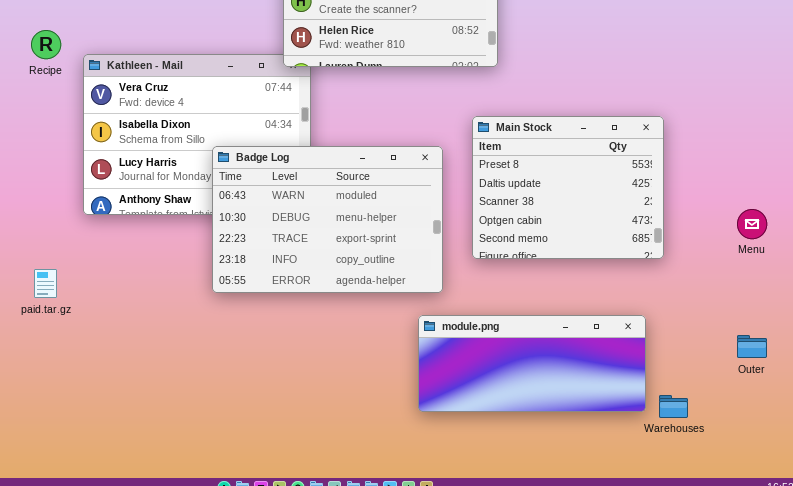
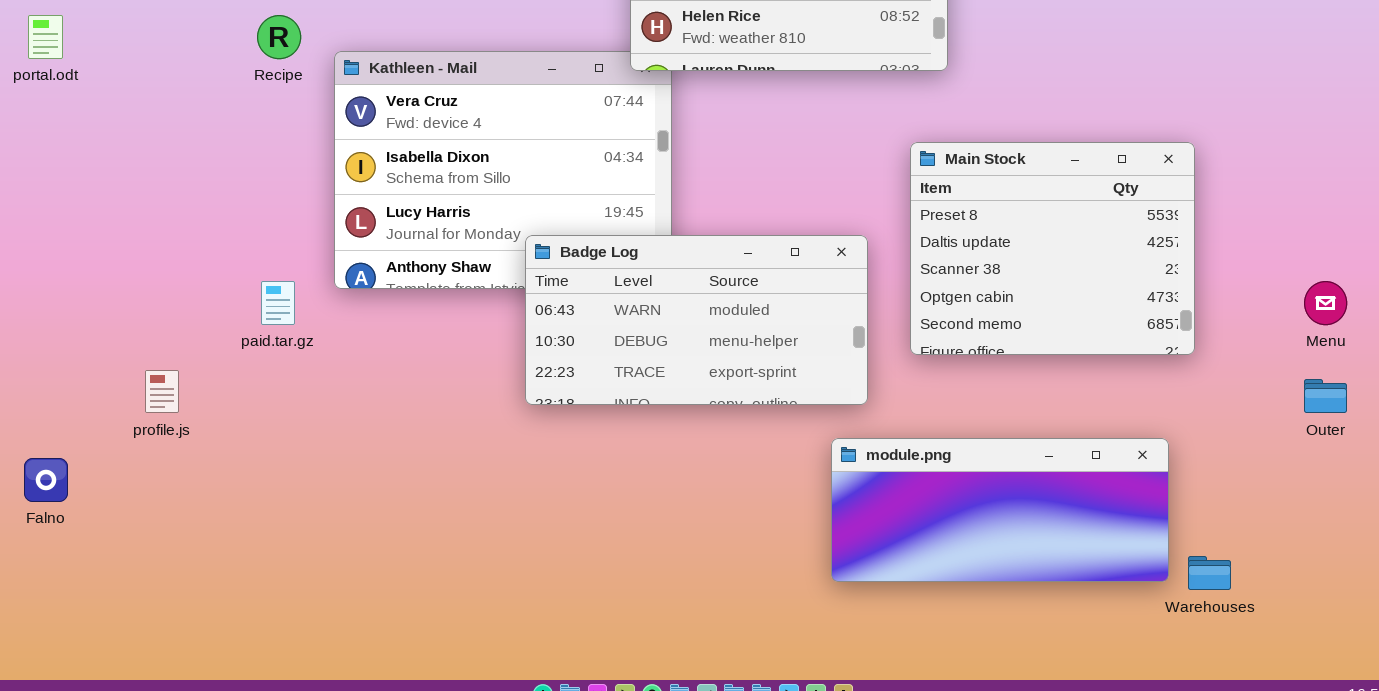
Badge Log: [212,146,443,293] -> [525,235,868,405], resized
paid.tar.gz: [34,269,57,298] -> [261,281,295,325], moved
Outer: [737,335,767,358] -> [1304,379,1347,413], moved

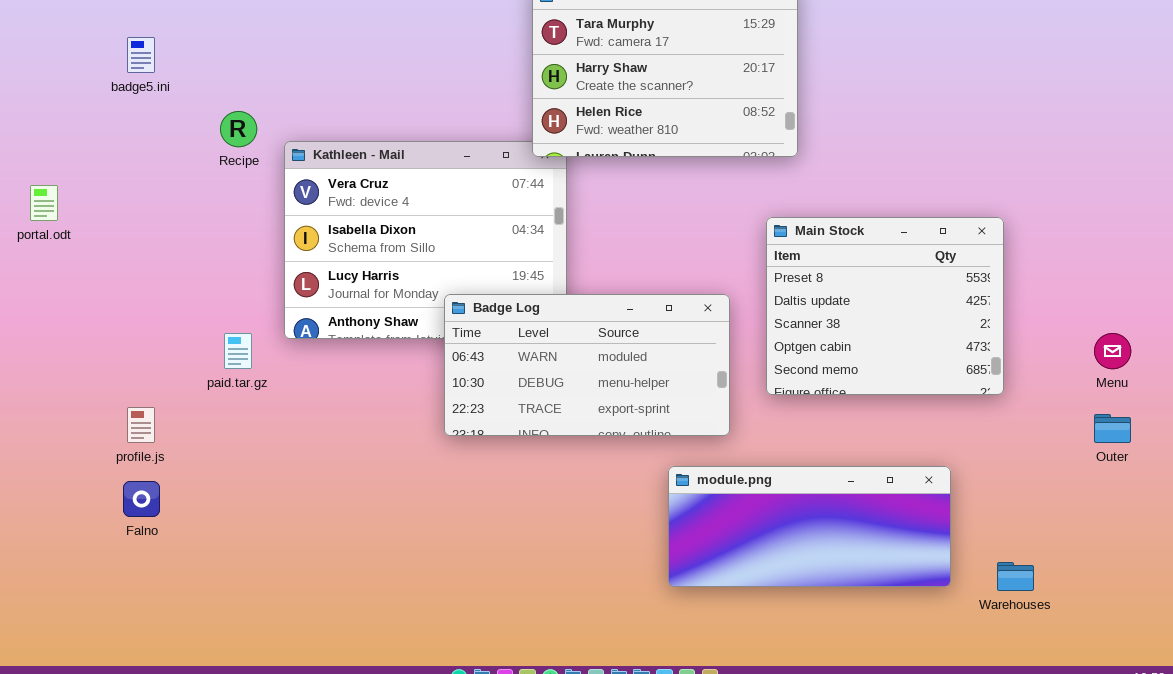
portal.odt: [28,15,63,59] -> [30,185,58,221], moved
module.png: [831,438,1169,582] -> [668,466,951,587], moved
Falno: [24,458,68,502] -> [123,481,160,517], moved

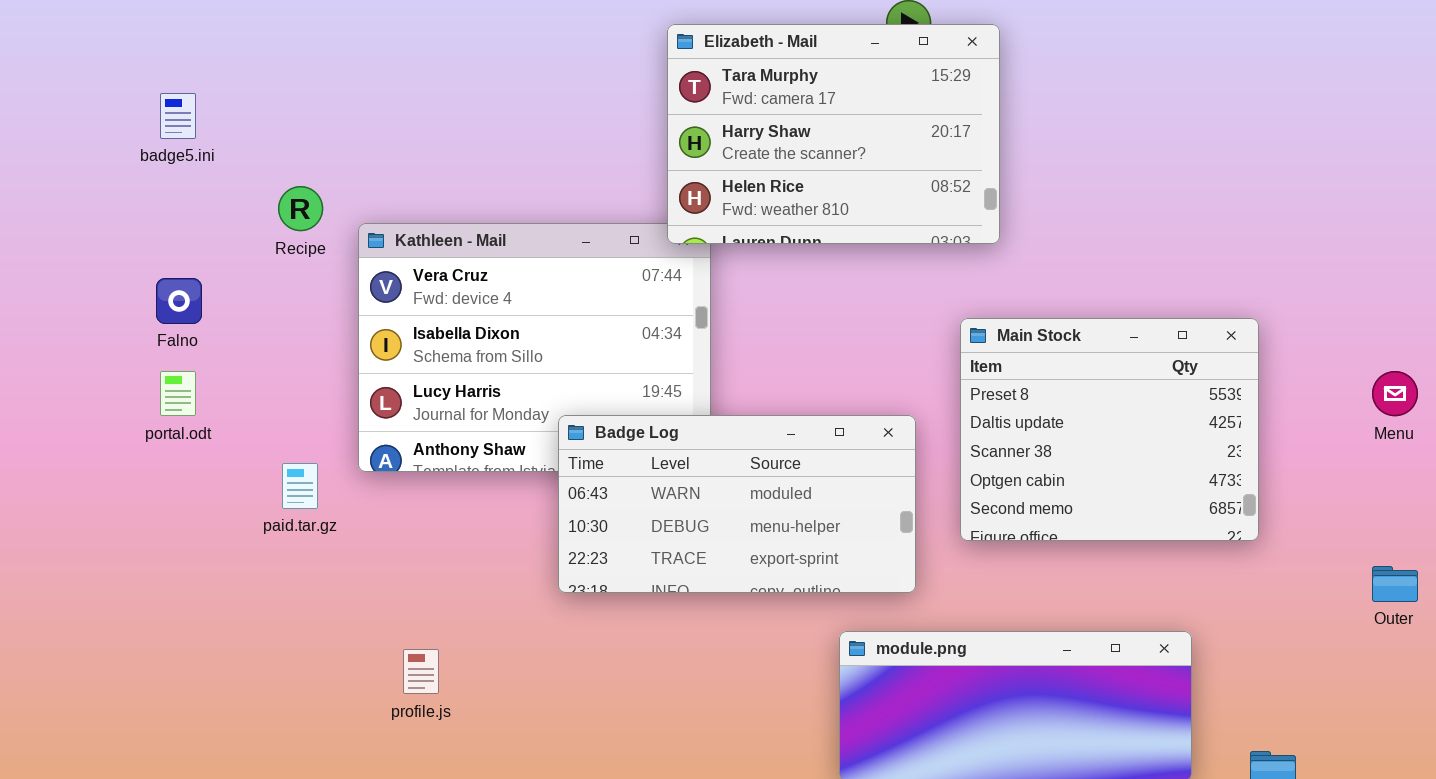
portal.odt: [30,185,58,221] -> [160,371,196,416], moved
Menu: [1094,333,1131,369] -> [1372,371,1418,416], moved
profile.js: [127,407,155,443] -> [403,649,439,694], moved
Falno: [123,481,160,517] -> [156,278,202,324], moved

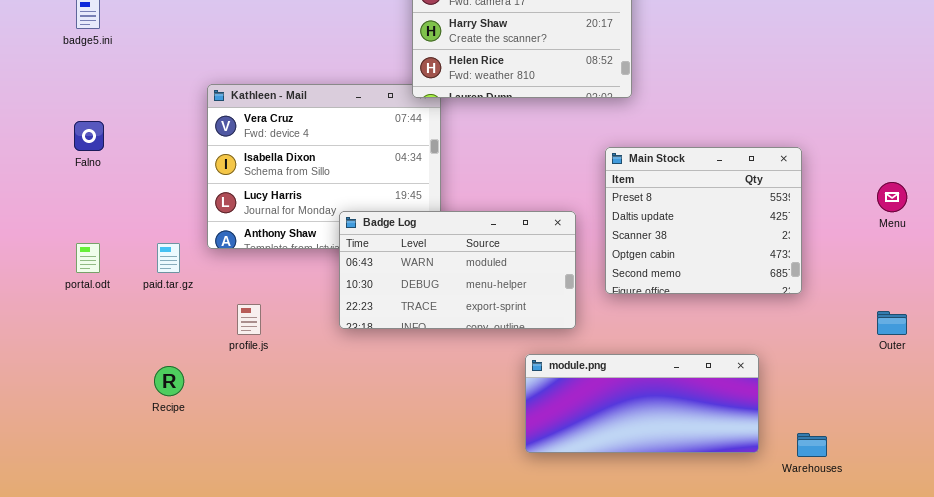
Recipe: [278,186,323,231] -> [154,366,184,396], moved
portal.odt: [160,371,196,416] -> [76,243,100,273], moved
profile.js: [403,649,439,694] -> [237,304,261,335], moved

